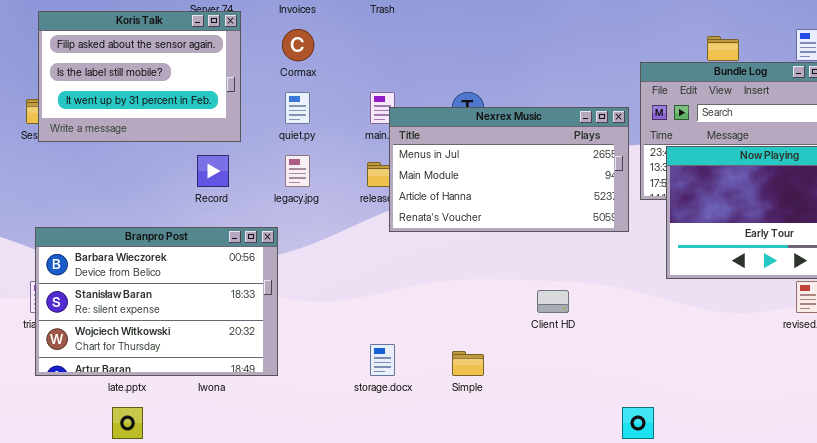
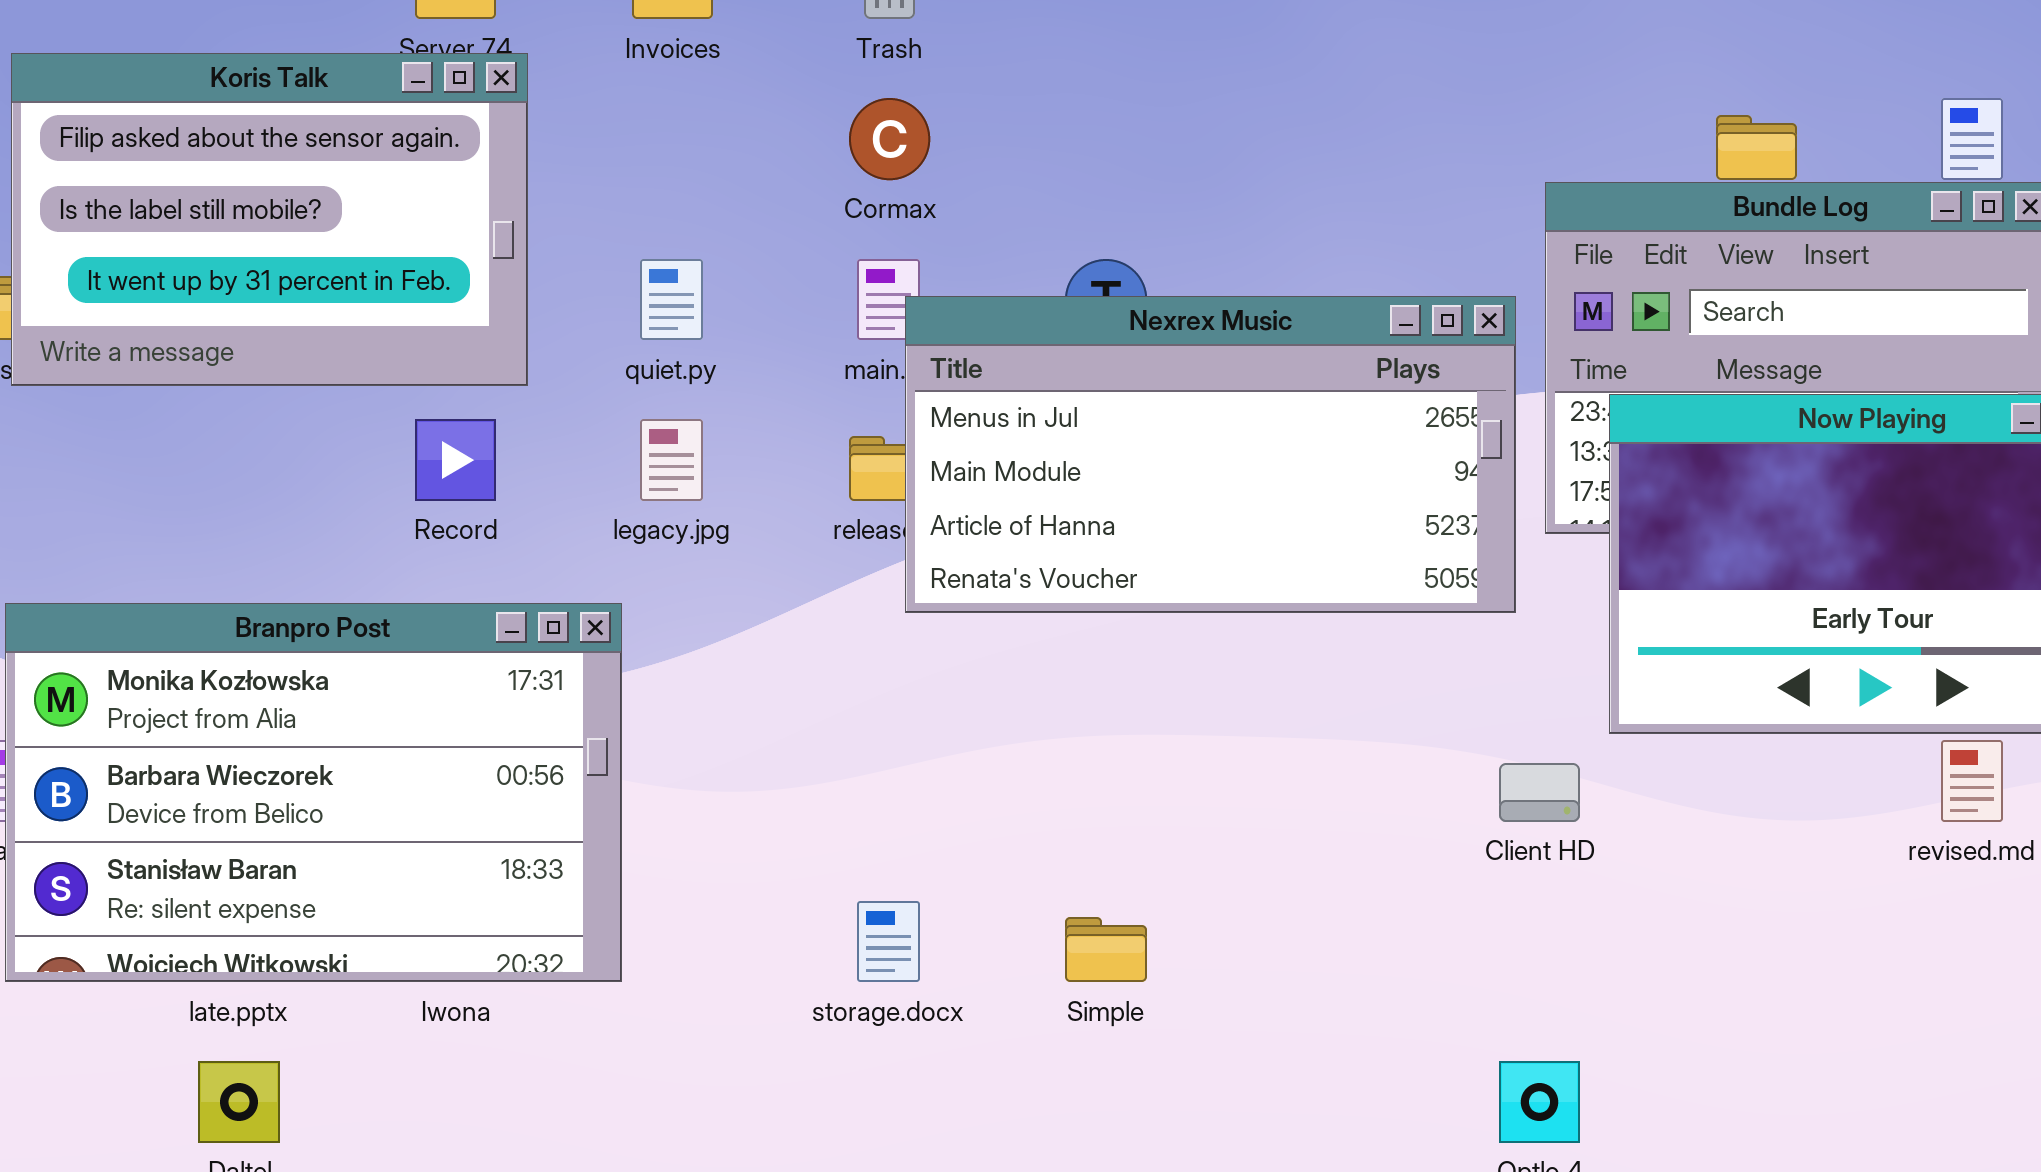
Cormax: [282,29,314,61] -> [849,98,930,180], moved
Branpro Post: [35,227,278,376] -> [5,603,622,982], scrolled up 1 row
Client HD: [537,290,569,313] -> [1499,763,1580,822], moved

